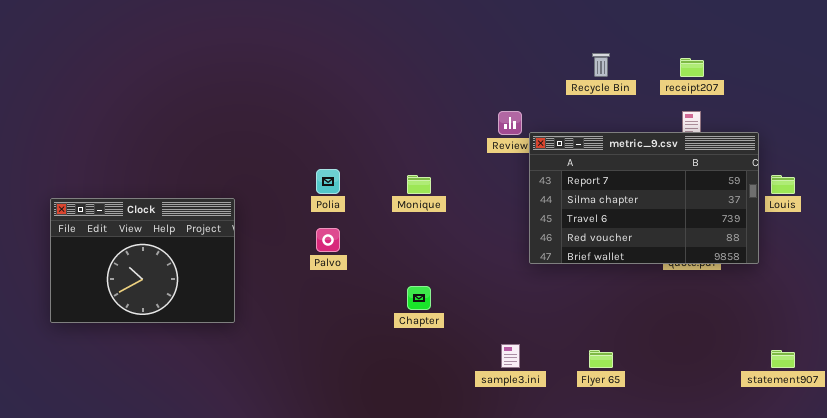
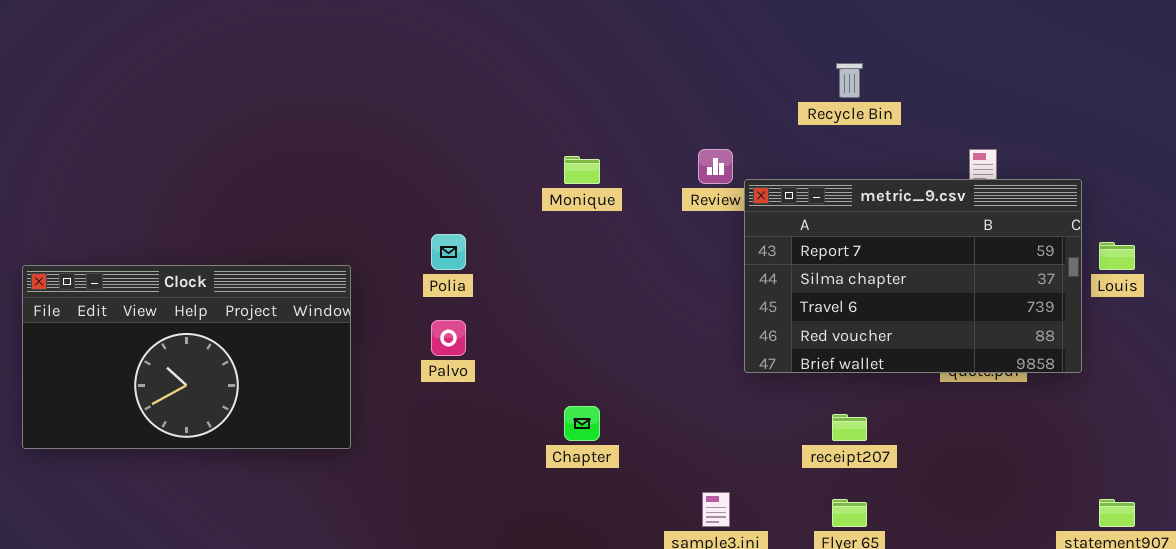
receipt207: [680,58,704,77] -> [832,414,867,441], moved
Monique: [407,175,431,194] -> [564,156,600,184], moved
Clock: [50,198,235,323] -> [22,265,351,449], moved, resized

